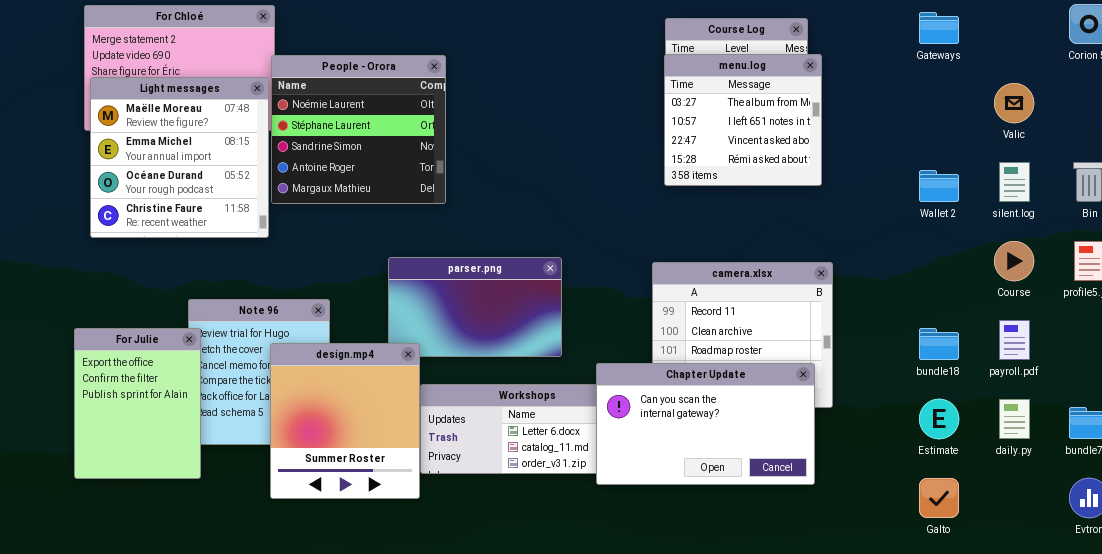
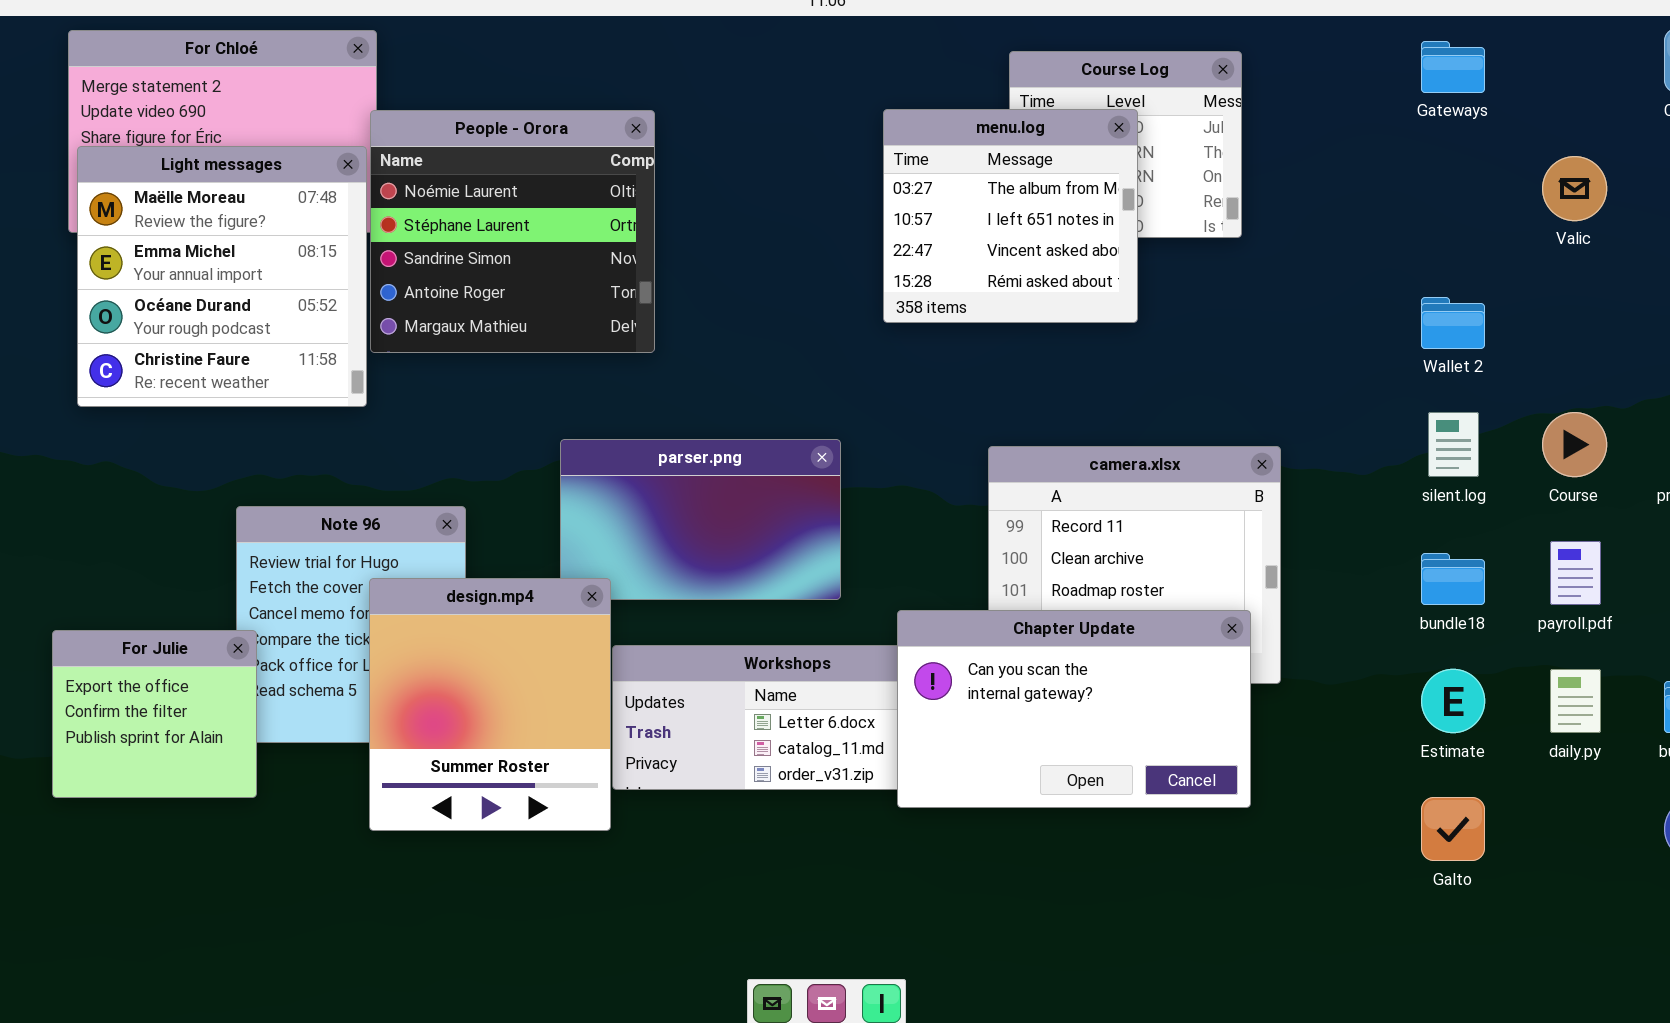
menu.log: [664,54,822,186] -> [883,109,1138,323], moved
silent.log: [999,162,1030,202] -> [1428,412,1479,477], moved
For Julie: [74,328,201,479] -> [52,630,257,798], resized

